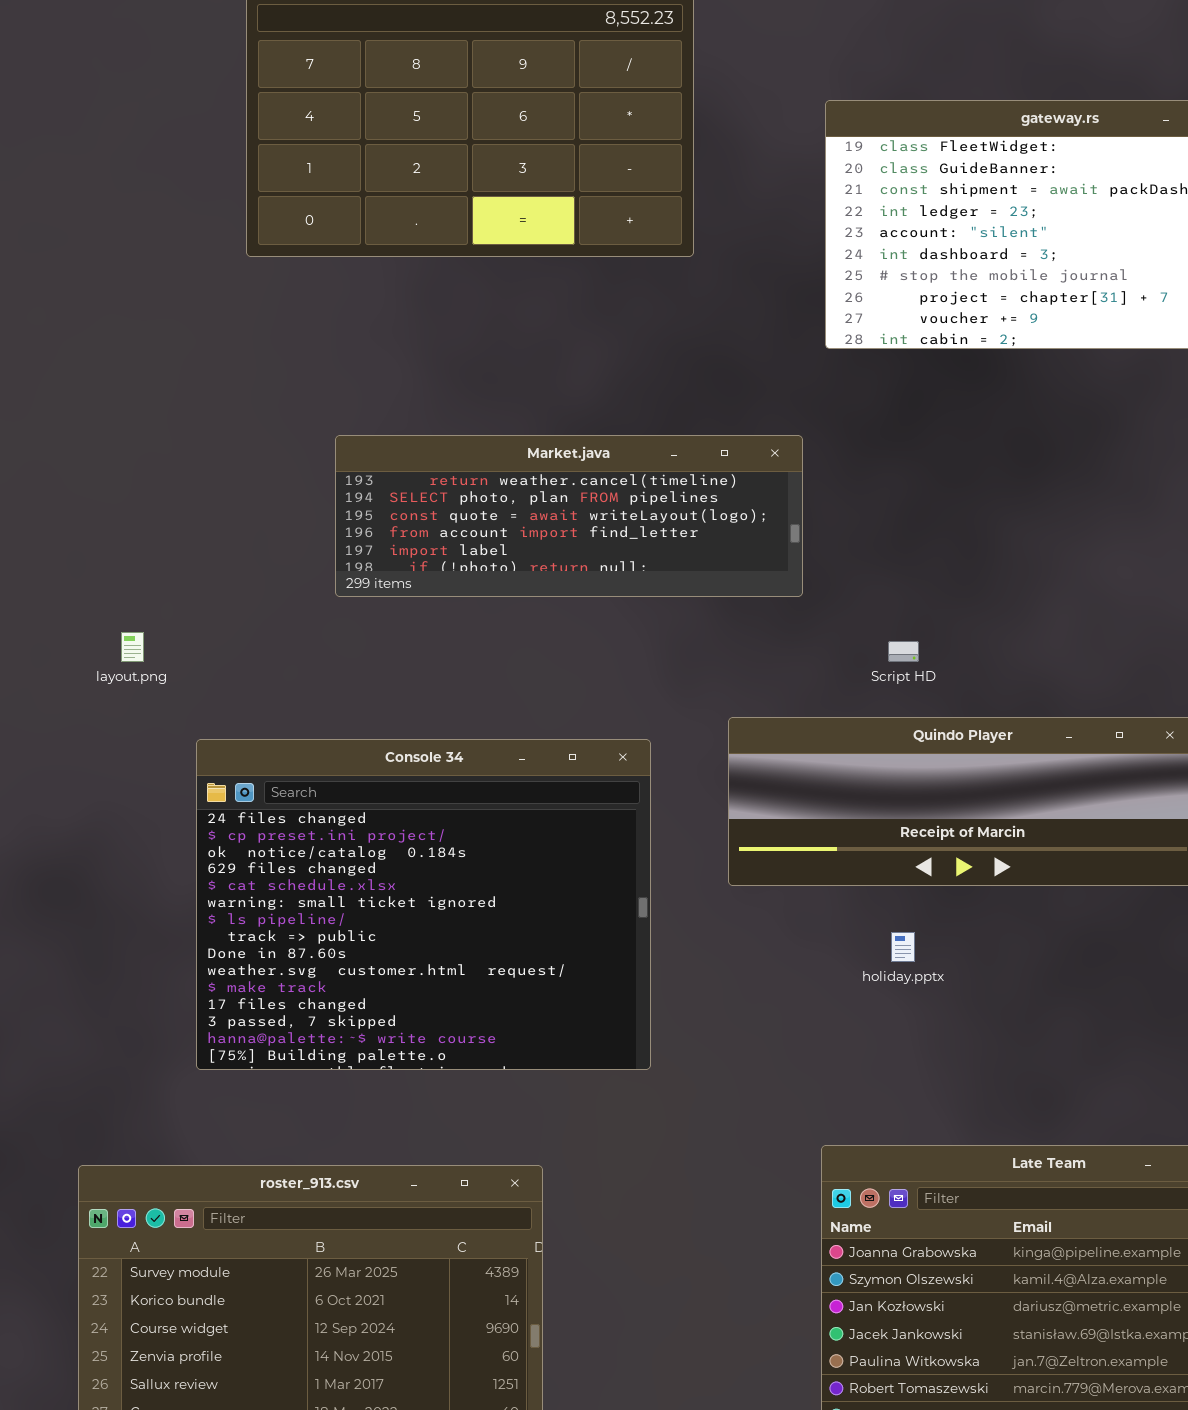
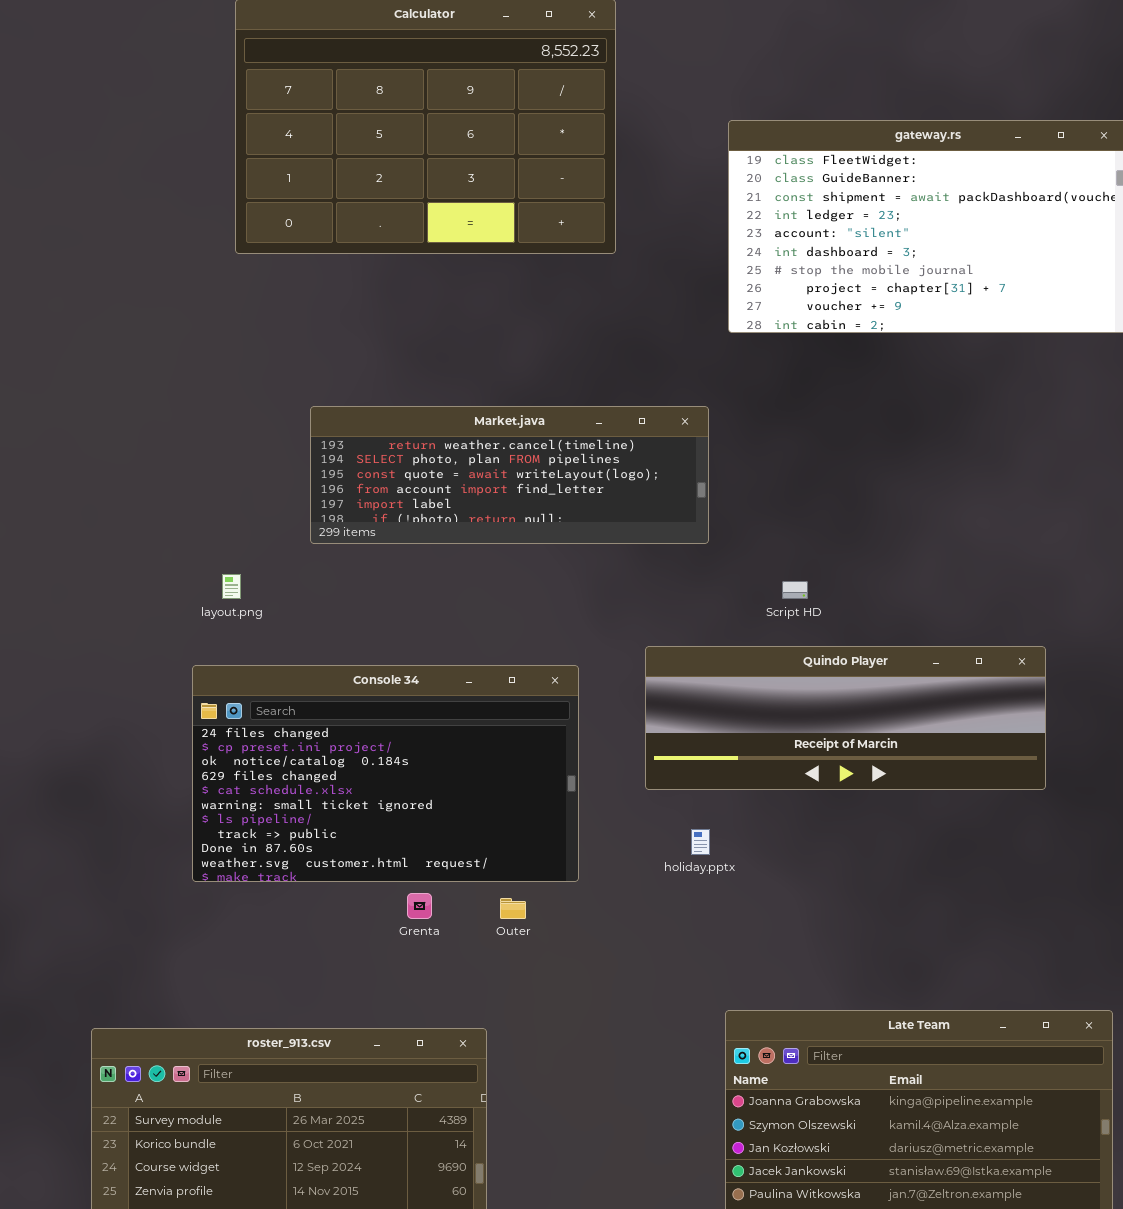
layout.png: [121,632,144,662] -> [222,574,241,599], moved
Console 34: [196,739,651,1070] -> [192,665,579,882], resized
holiday.pptx: [891,932,915,962] -> [691,829,710,855], moved

